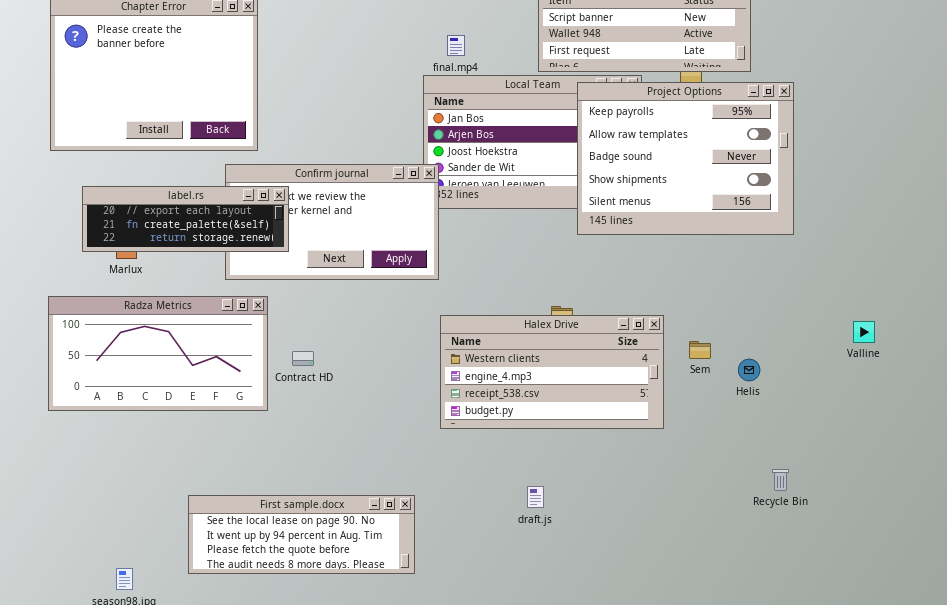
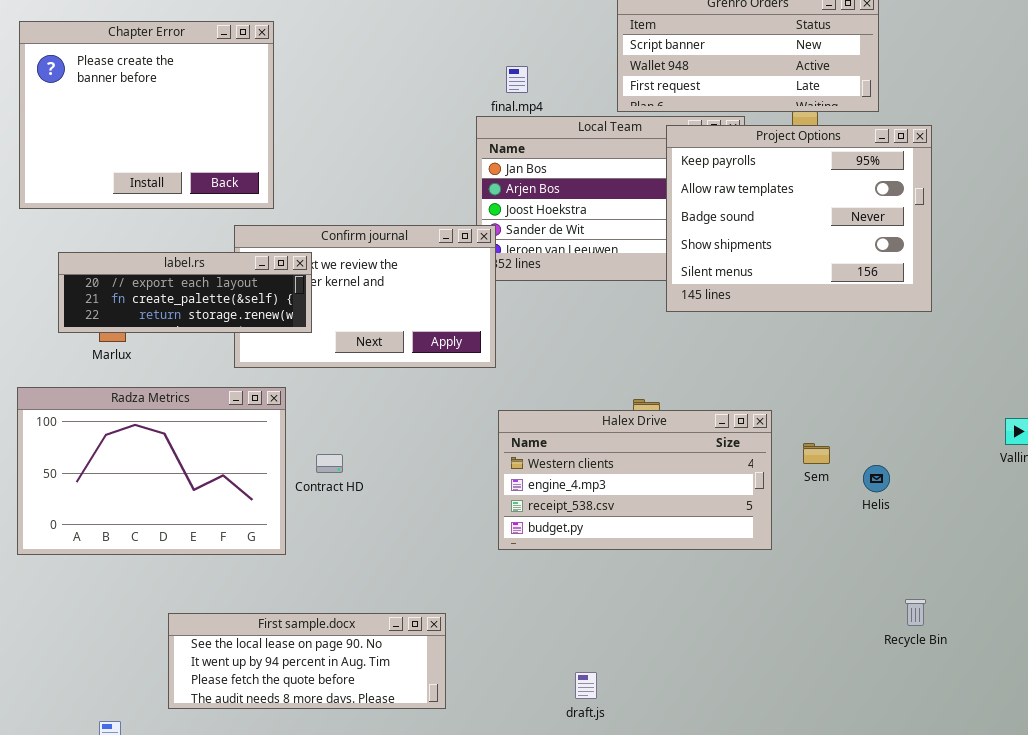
Radza Metrics: [48,296,268,411] -> [17,387,286,555], resized
draft.js: [527,486,544,508] -> [575,672,597,699], moved
First sample.docx: [188,495,415,574] -> [168,613,446,709], moved

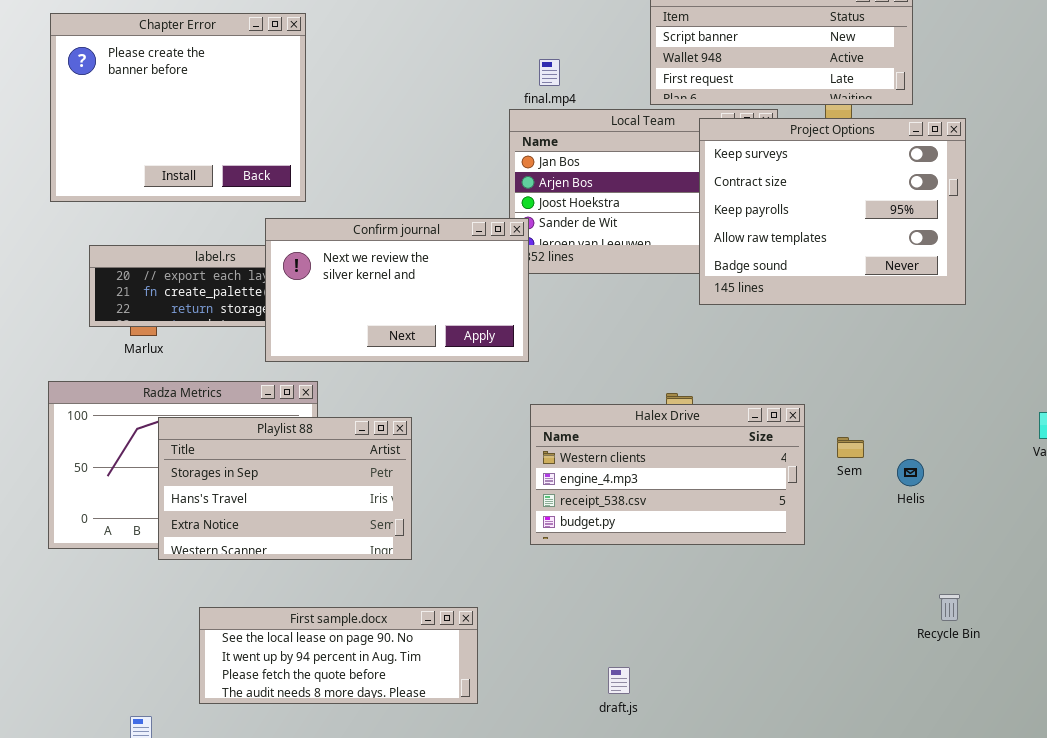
Project Options: [666,125,932,312] -> [699,118,966,305], scrolled up 2 rows
Confirm journal: [234,225,496,368] -> [265,218,529,362], raised
Playlist 88: none -> [158,417,412,560], opened

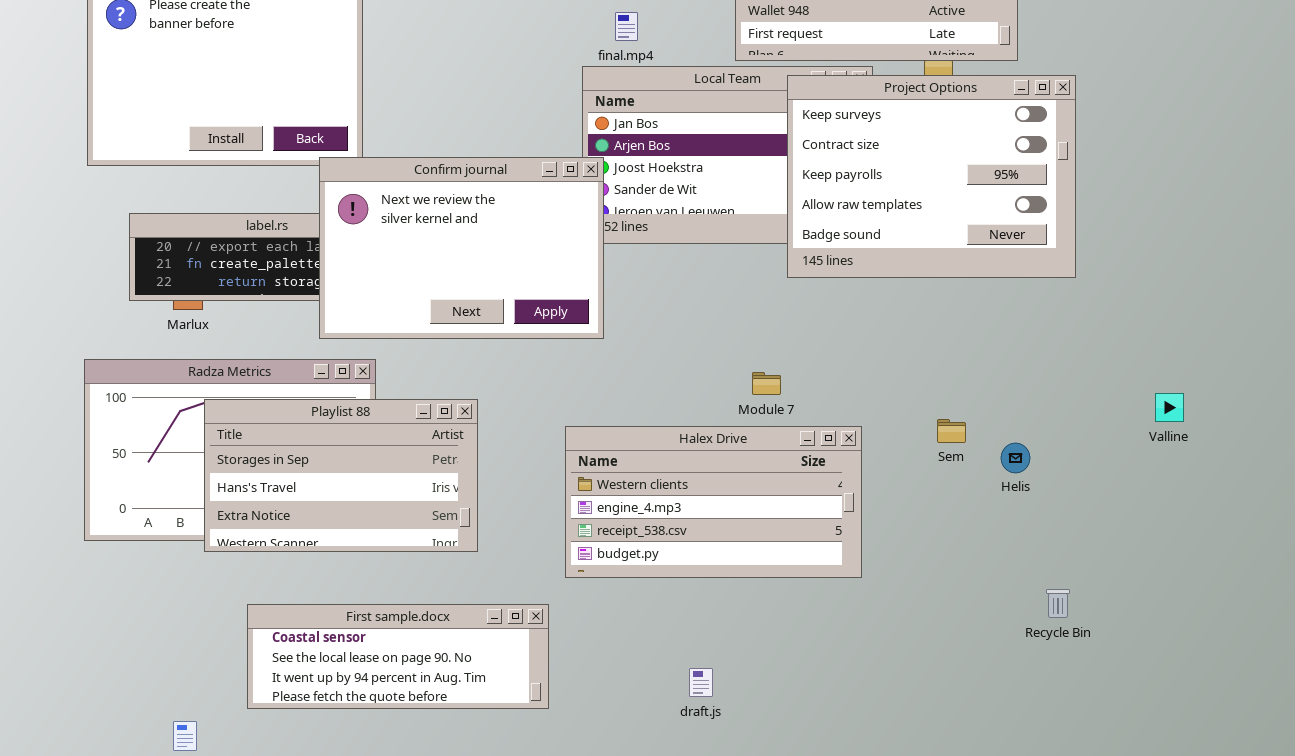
Confirm journal: [265,218,529,362] -> [319,157,604,339], resized
Halex Drive: [530,404,805,545] -> [565,426,862,578], moved
First sample.docx: [199,607,478,704] -> [247,604,549,709], scrolled up 1 row

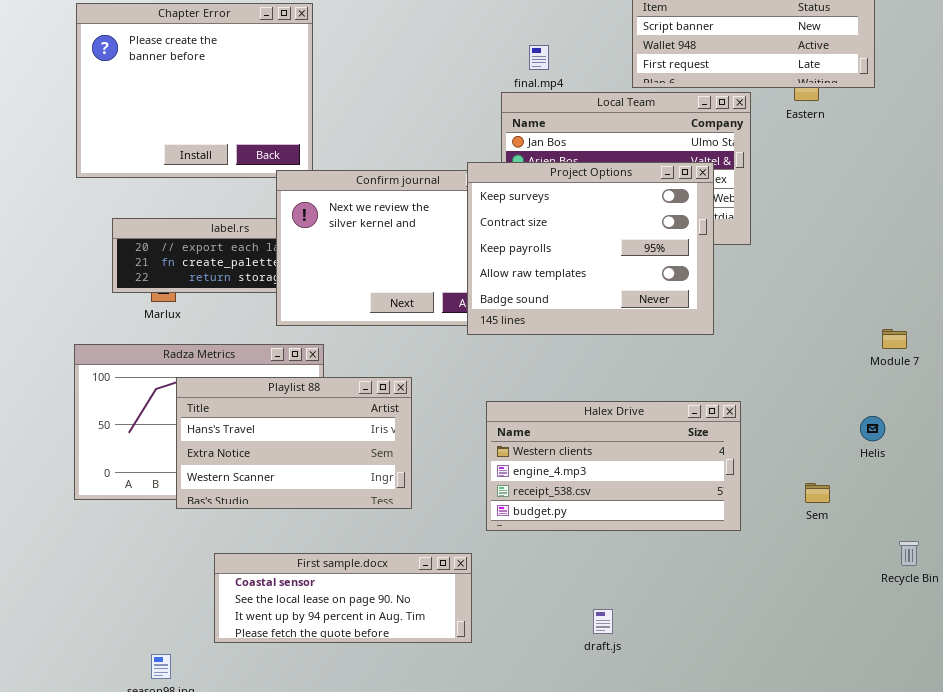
Project Options: [787,75,1076,278] -> [467,162,714,335], moved
Module 7: [752,372,781,395] -> [882,329,907,349], moved
Playlist 88: [204,399,478,552] -> [176,377,412,509], scrolled down 1 row
Sem: [937,419,966,443] -> [805,483,830,503], moved

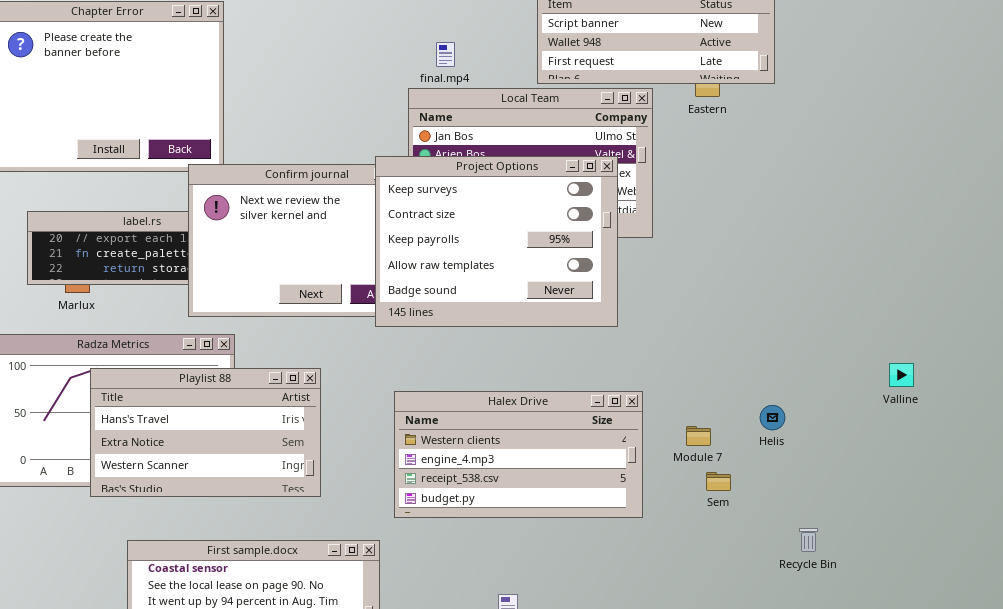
Module 7: [882,329,907,349] -> [686,426,711,446], moved

